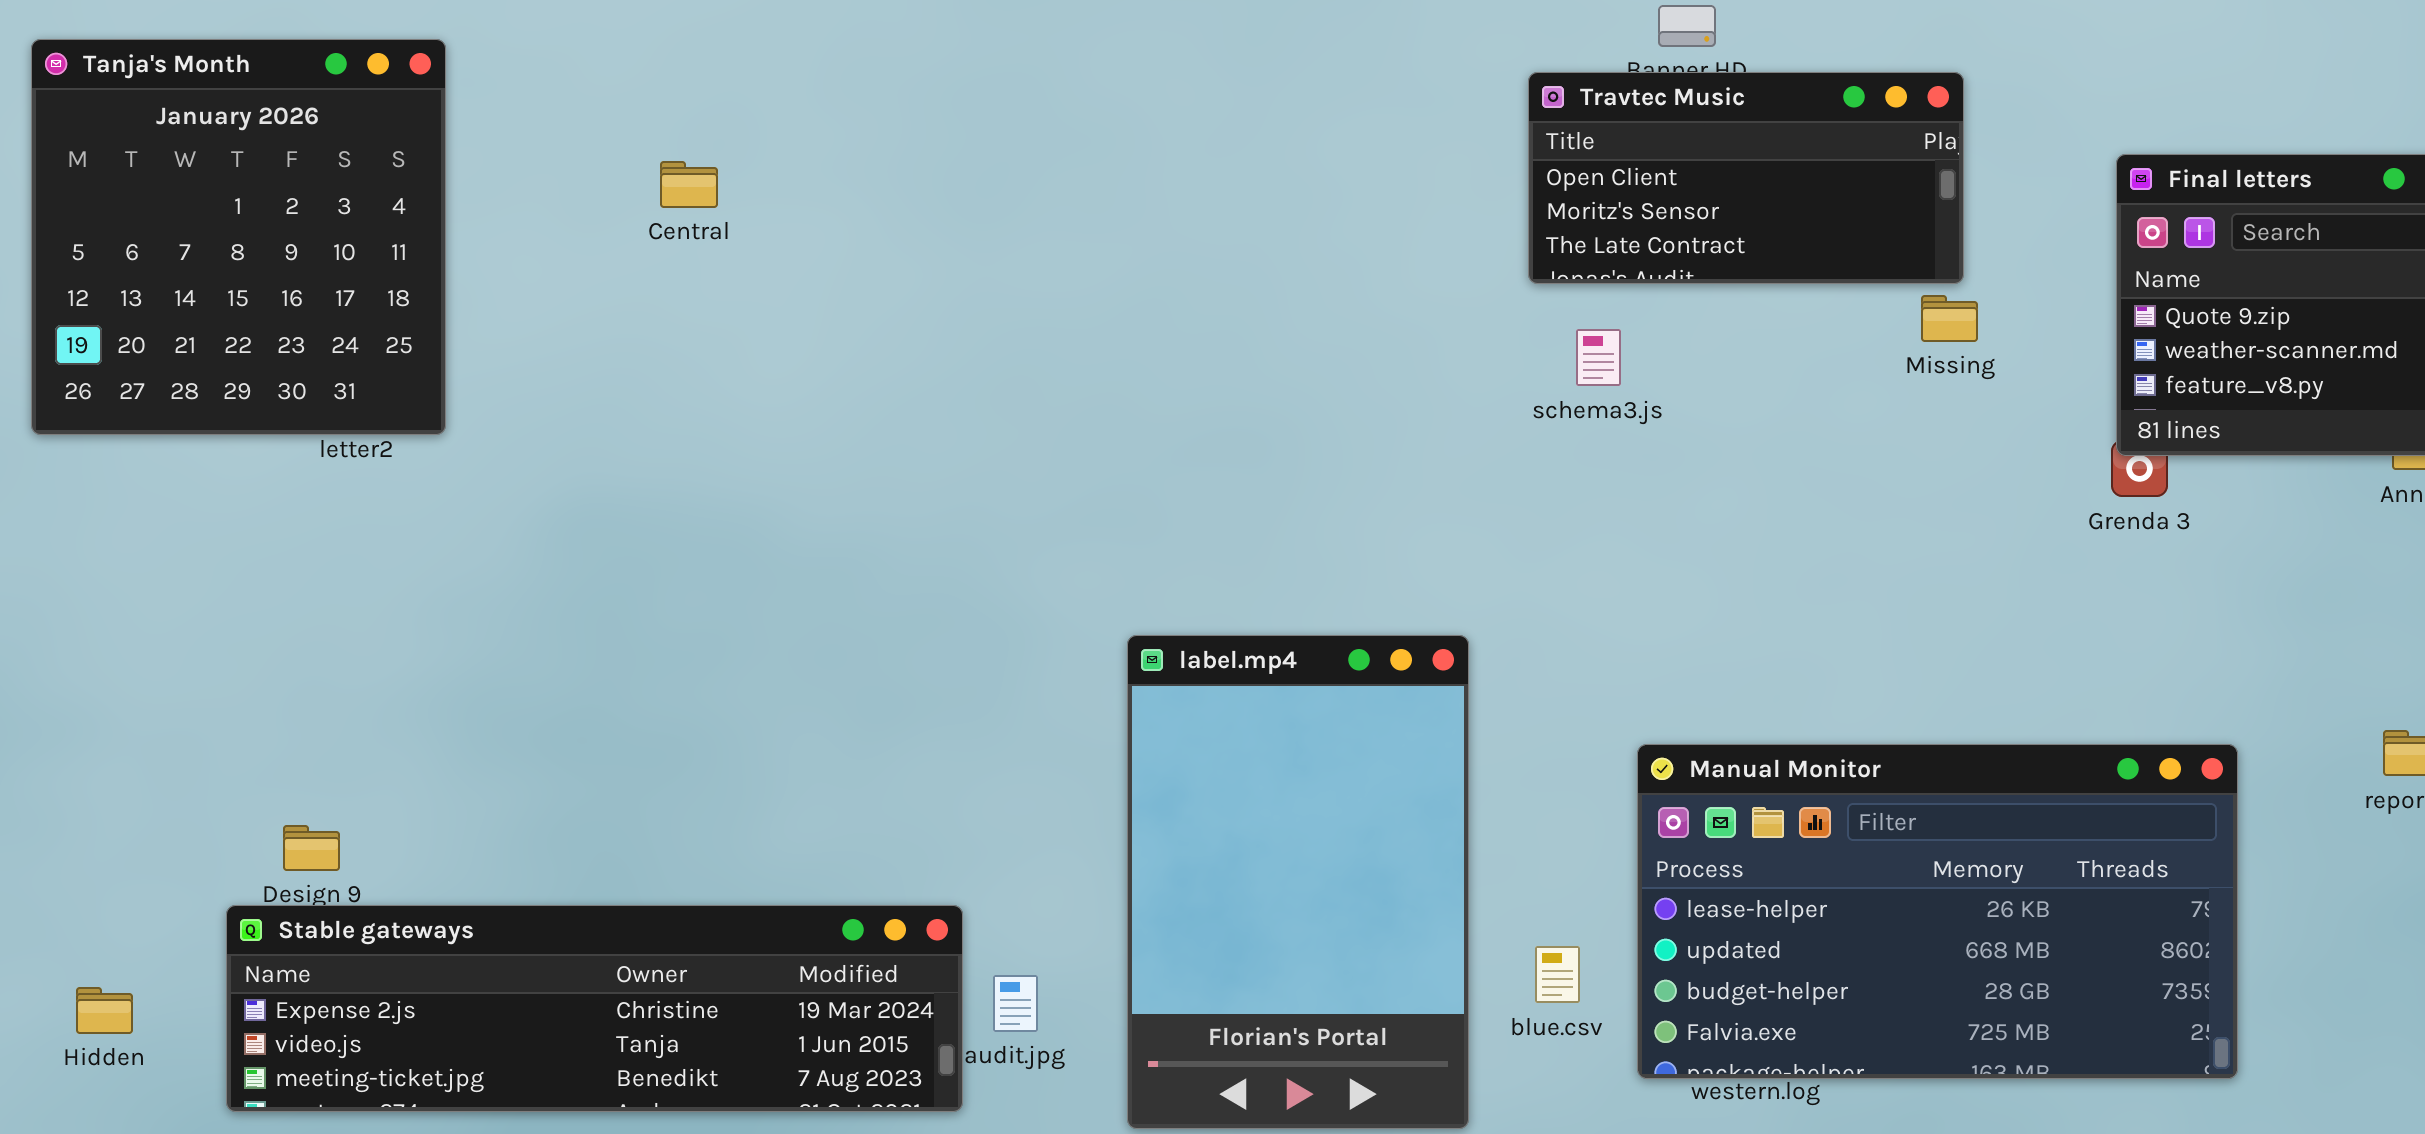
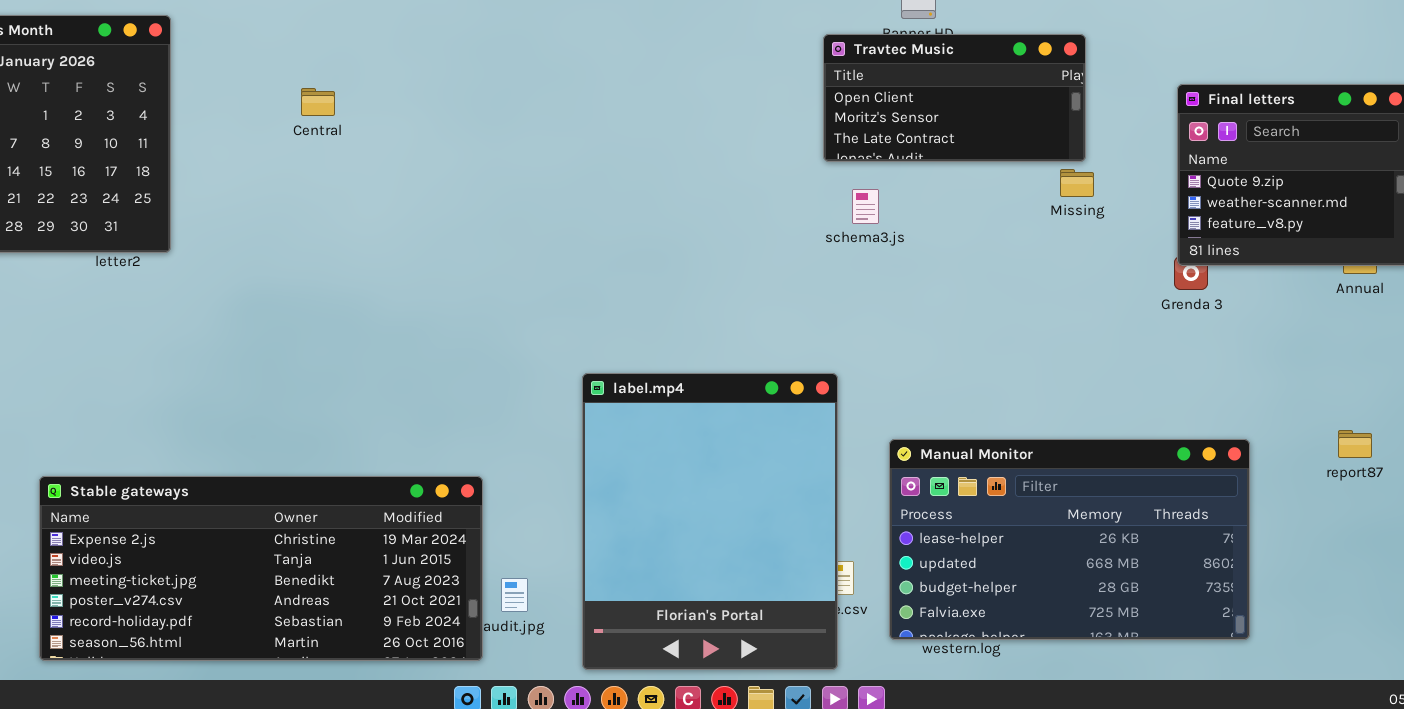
label.mp4: [1127,635,1469,1129] -> [582,373,838,670], resized
Stable gateways: [226,905,963,1112] -> [39,476,483,661], resized

